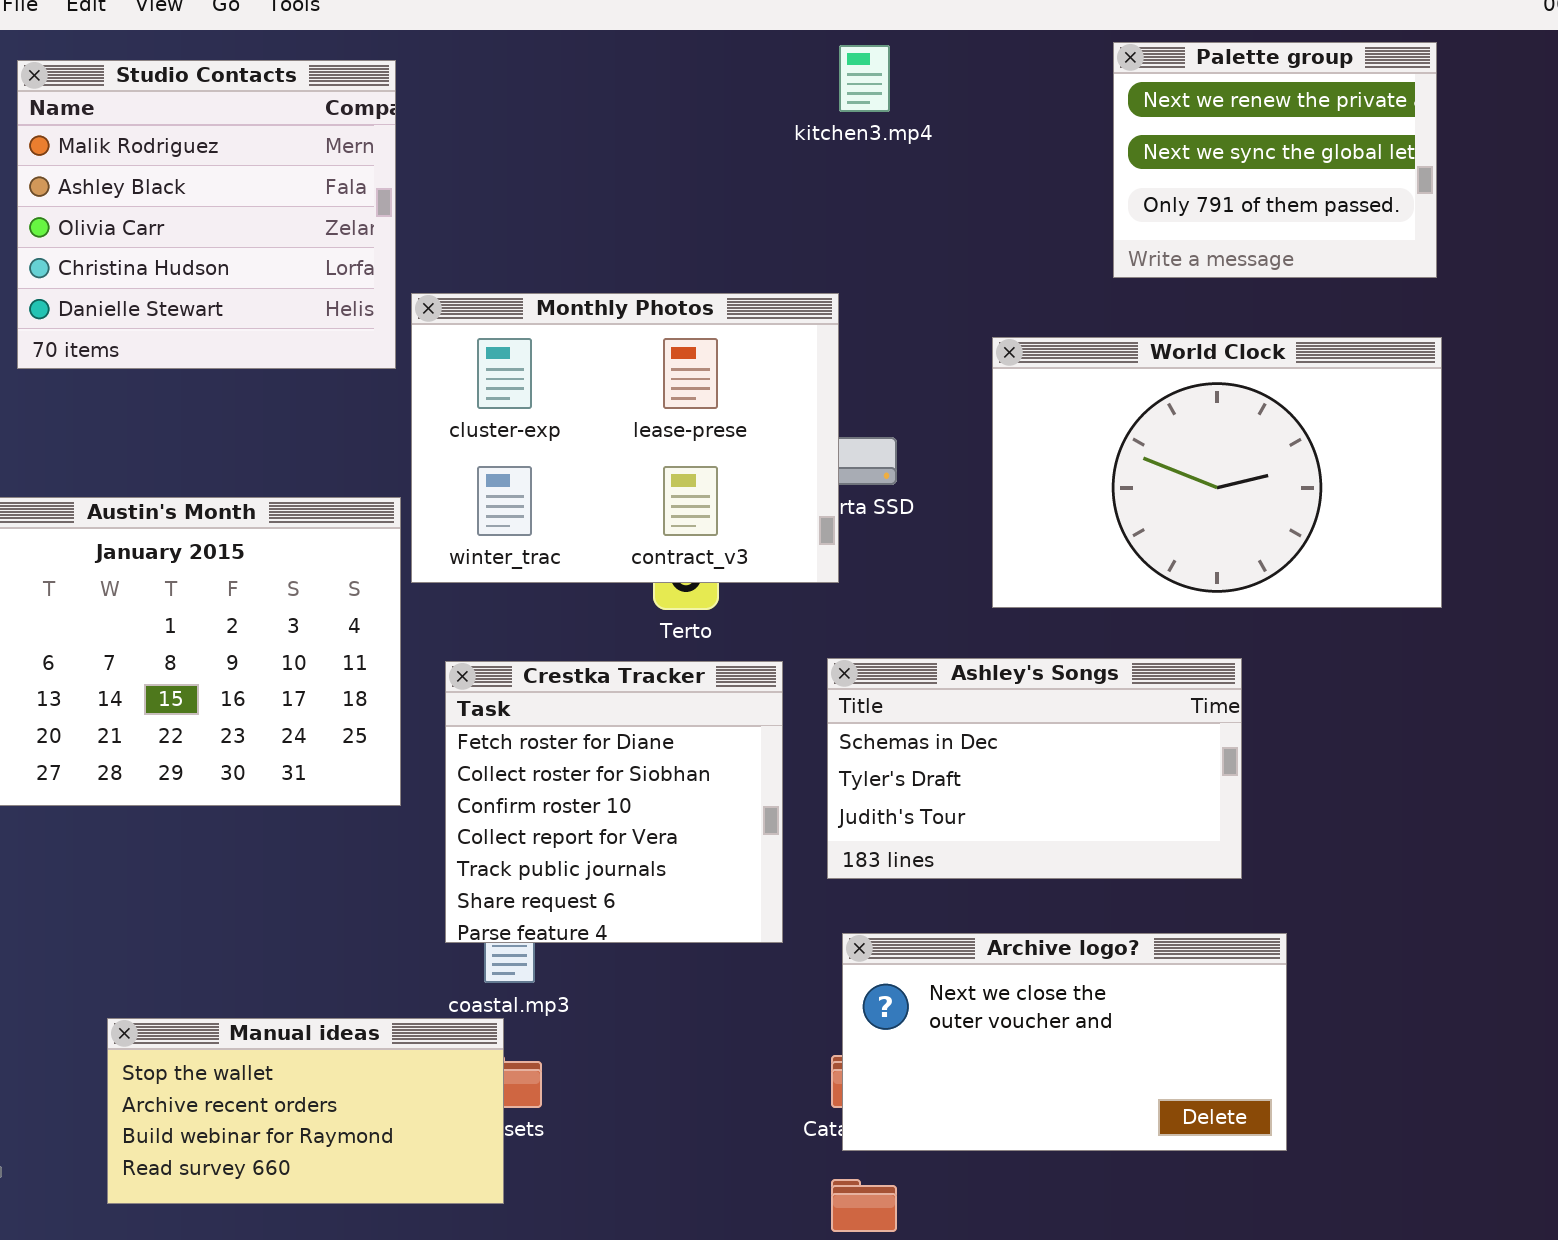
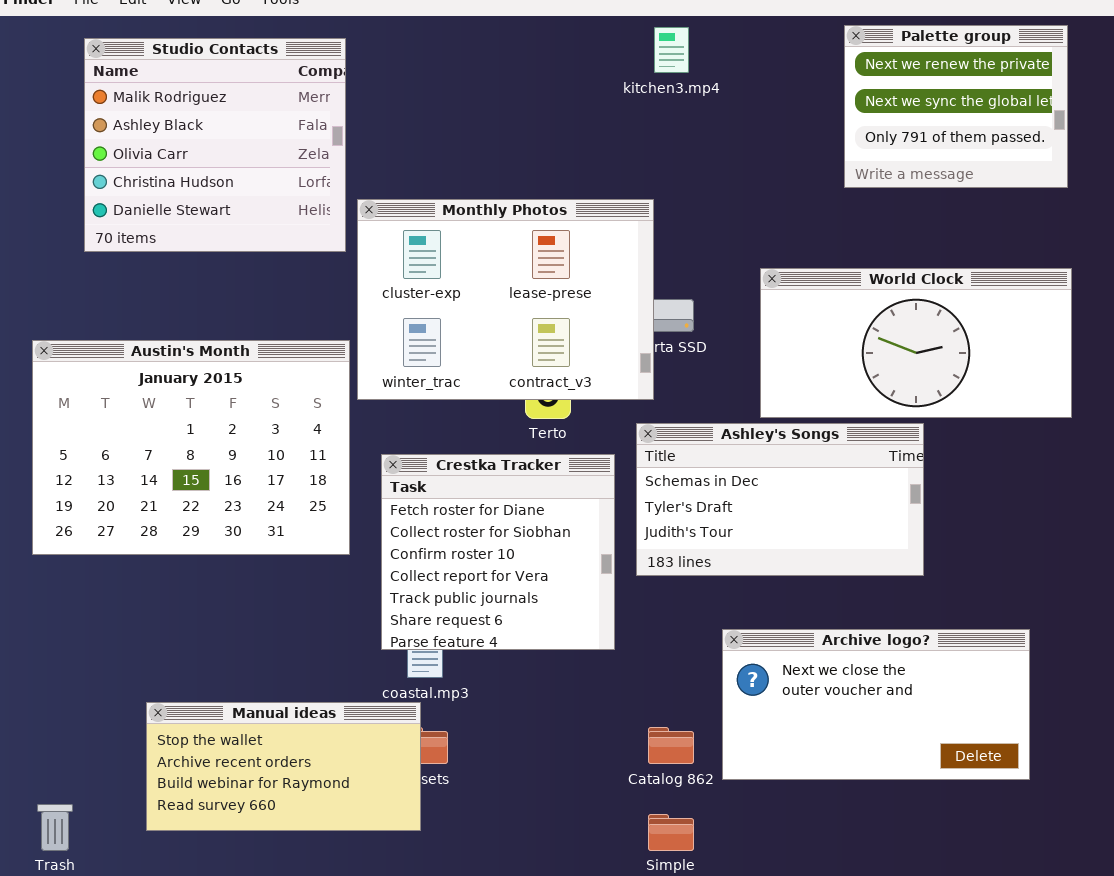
World Clock: [992,337,1442,608] -> [760,268,1072,418], resized
Ashley's Songs: [827,658,1242,879] -> [636,423,924,576], moved
Archive logo?: [842,933,1287,1151] -> [722,629,1030,780], moved

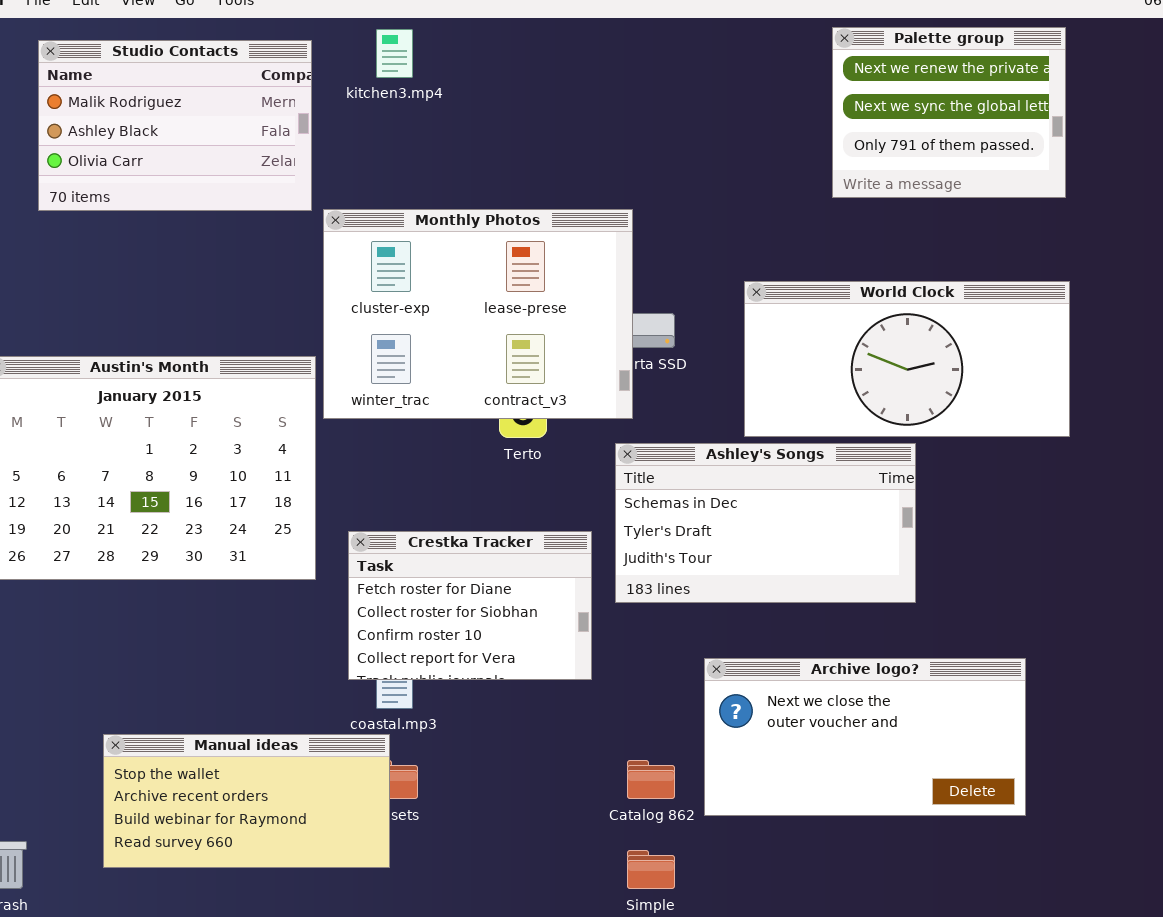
kitchen3.mp4: [654,27,689,73] -> [376,29,413,78], moved
Studio Contacts: [84,38,346,252] -> [38,40,312,211], resized
Crestka Tracker: [381,454,615,650] -> [348,531,592,680], resized

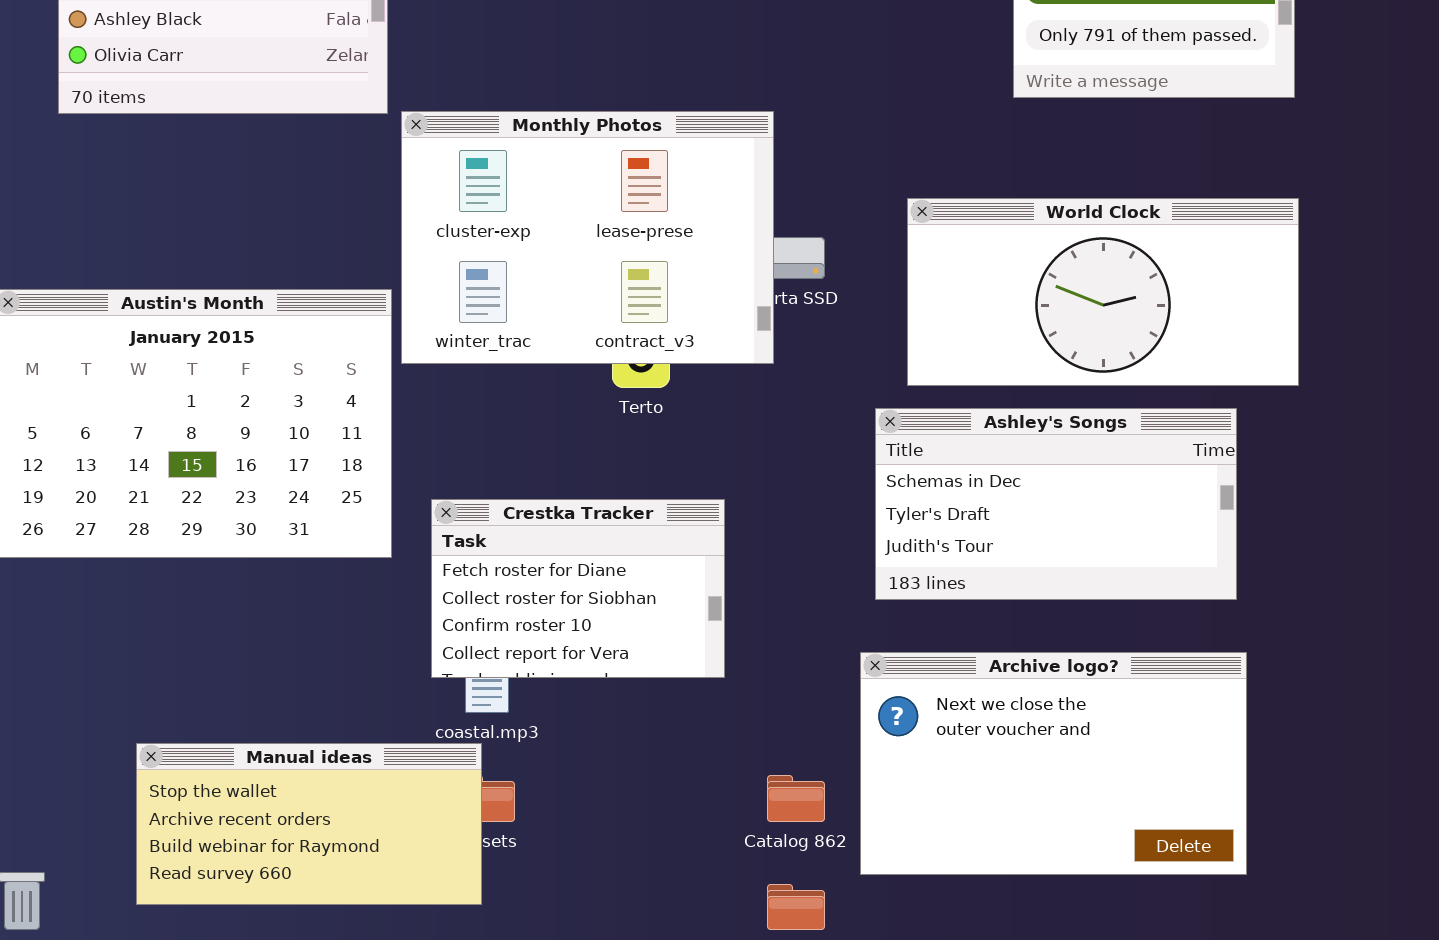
Ashley's Songs: [615,443,916,603] -> [875,408,1237,600], moved
Archive logo?: [704,658,1026,816] -> [860,652,1247,875], resized

